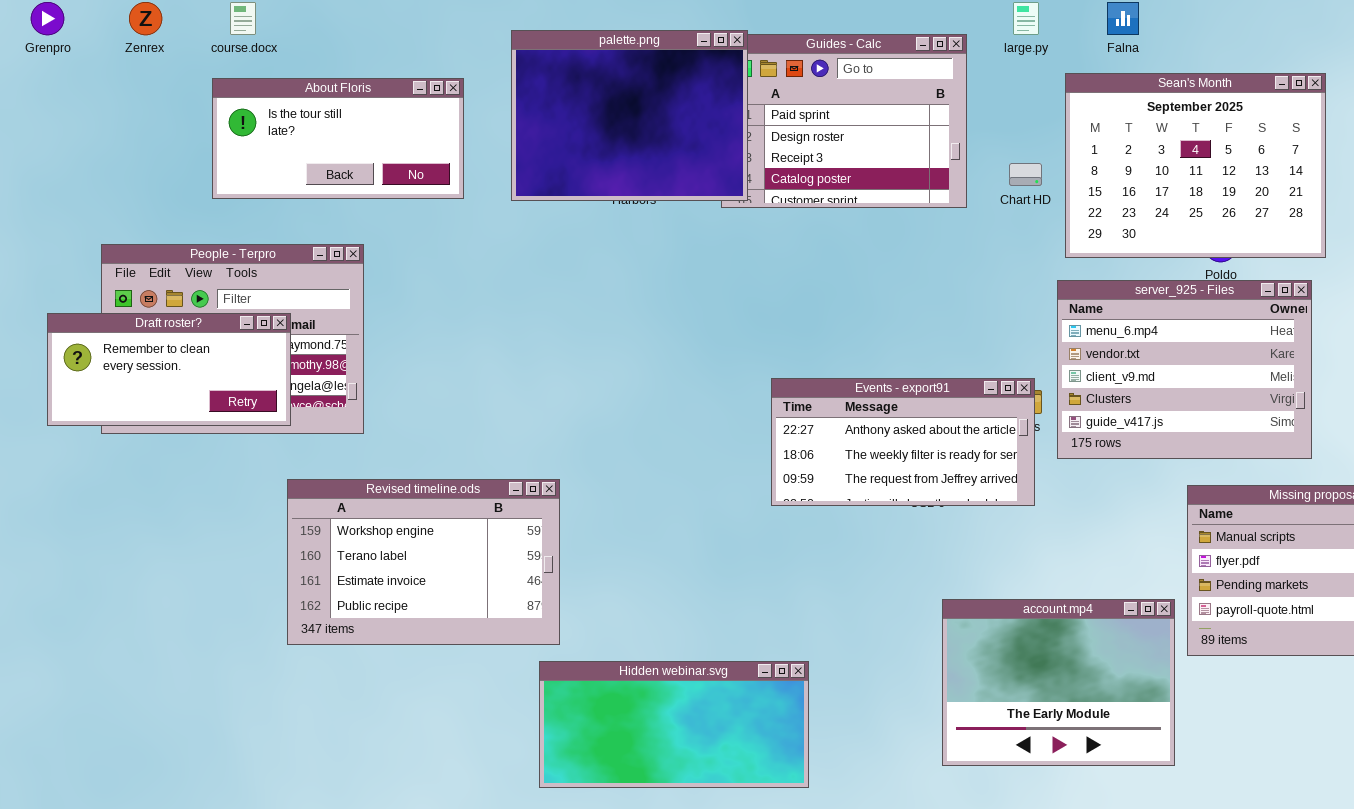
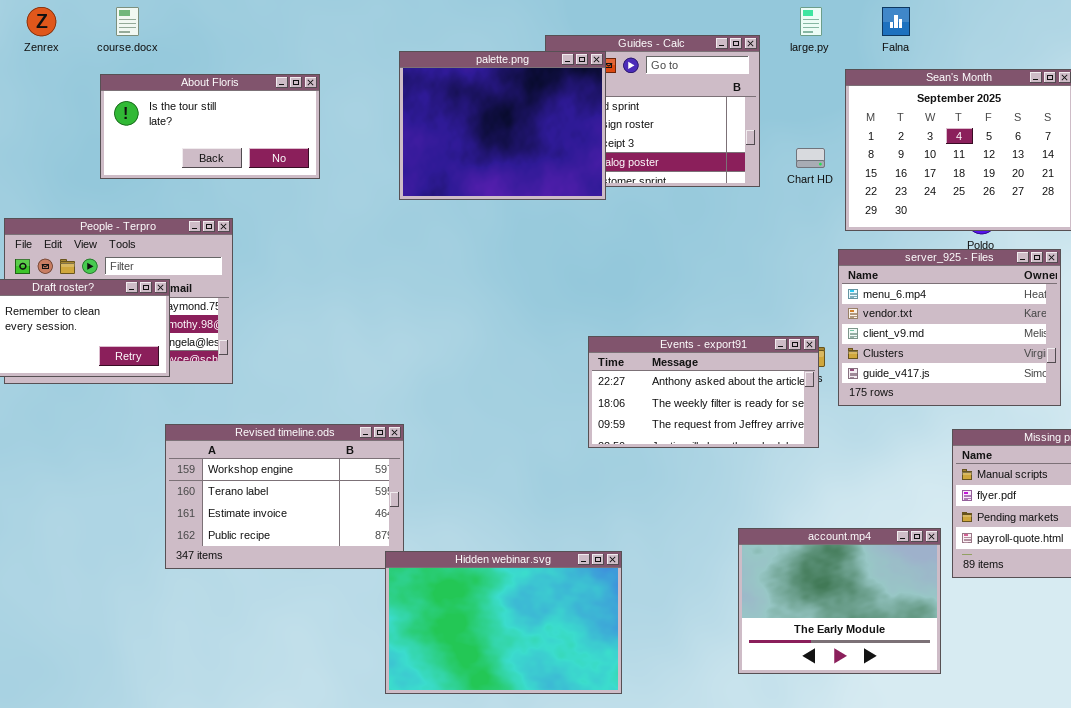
palette.png: [511,30,748,201] -> [399,51,606,200], moved
Hidden webinar.svg: [539,661,809,788] -> [385,551,622,694], resized

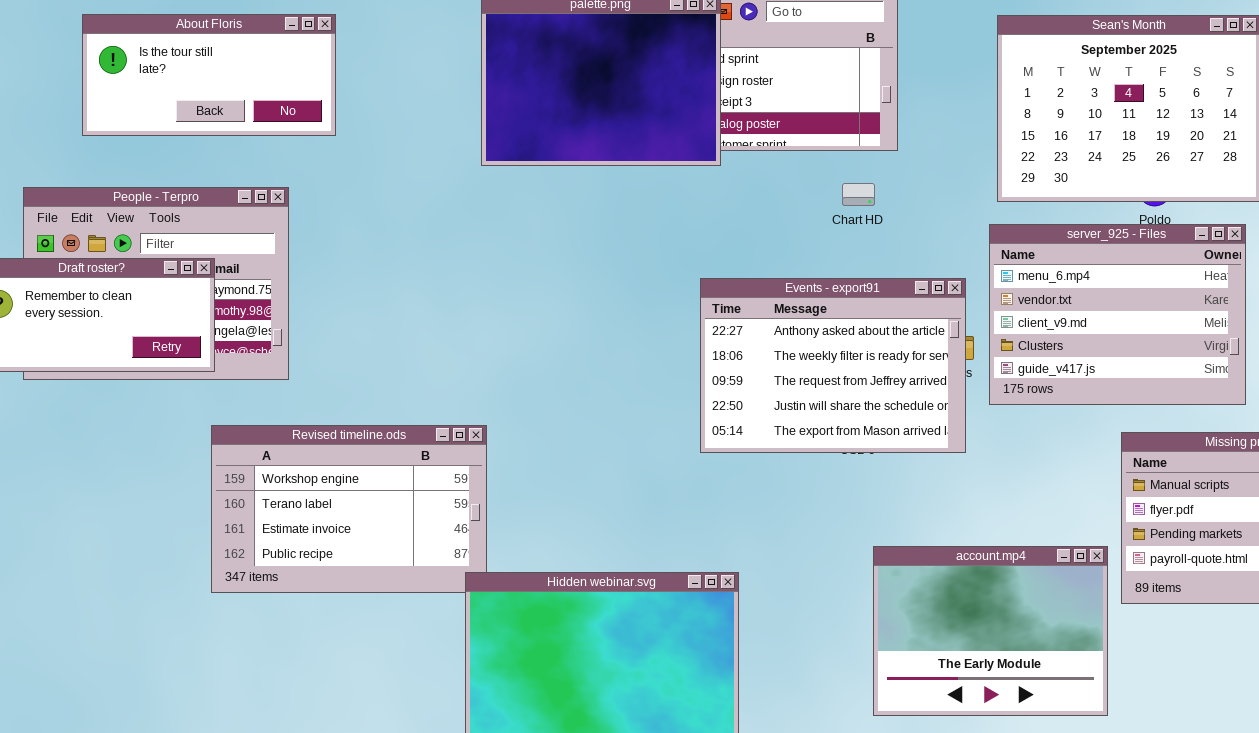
About Floris: [100,74,320,179] -> [82,14,336,136], moved
Chart HD: [796,148,825,168] -> [842,183,875,206], moved
Events - export91: [588,336,819,448] -> [700,278,966,453], resized

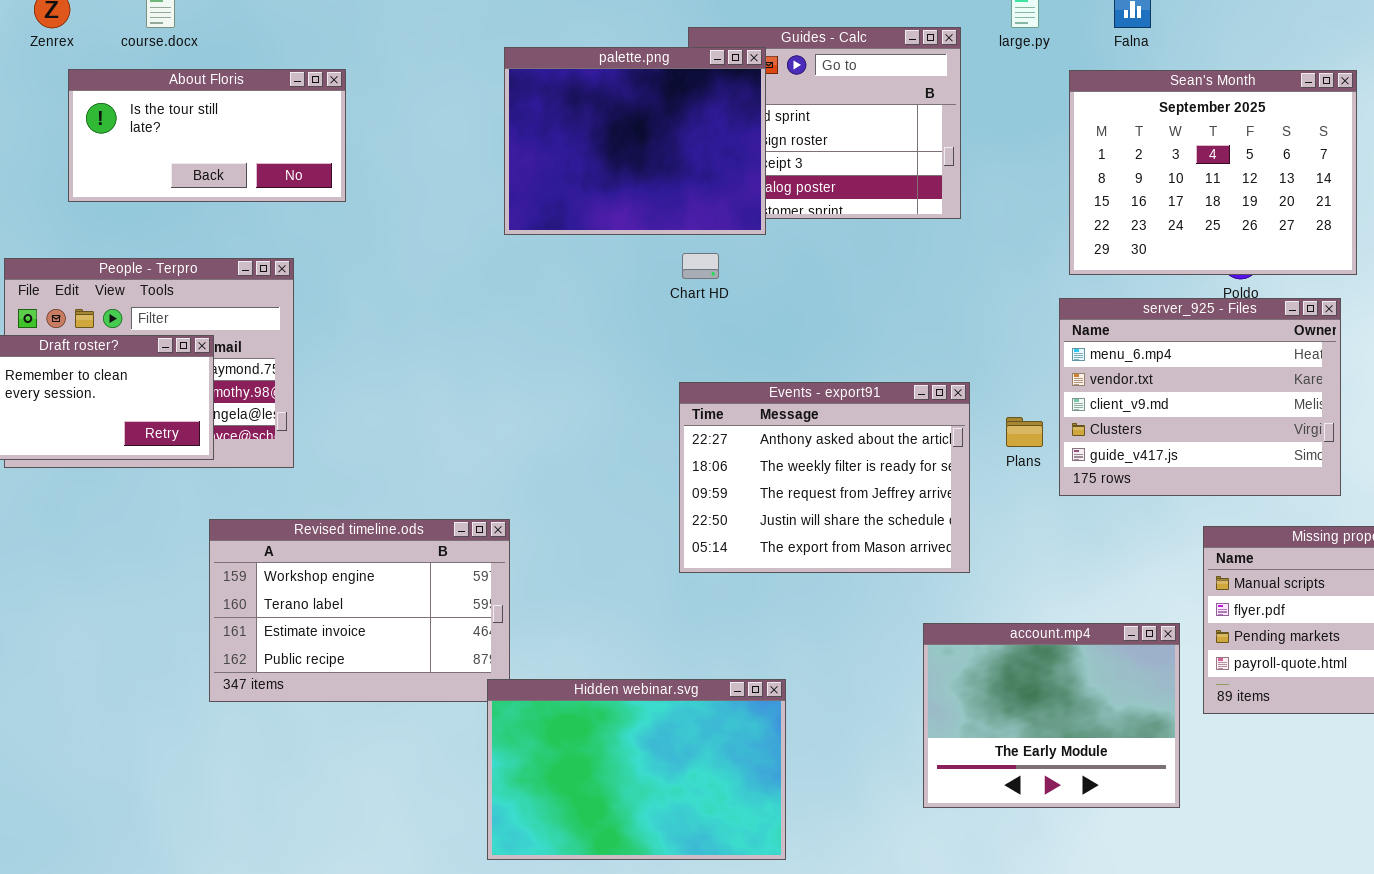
Chart HD: [842,183,875,206] -> [682,253,719,279], moved
Events - export91: [700,278,966,453] -> [679,382,970,573], moved
account.mp4: [873,546,1108,716] -> [923,623,1180,808], moved

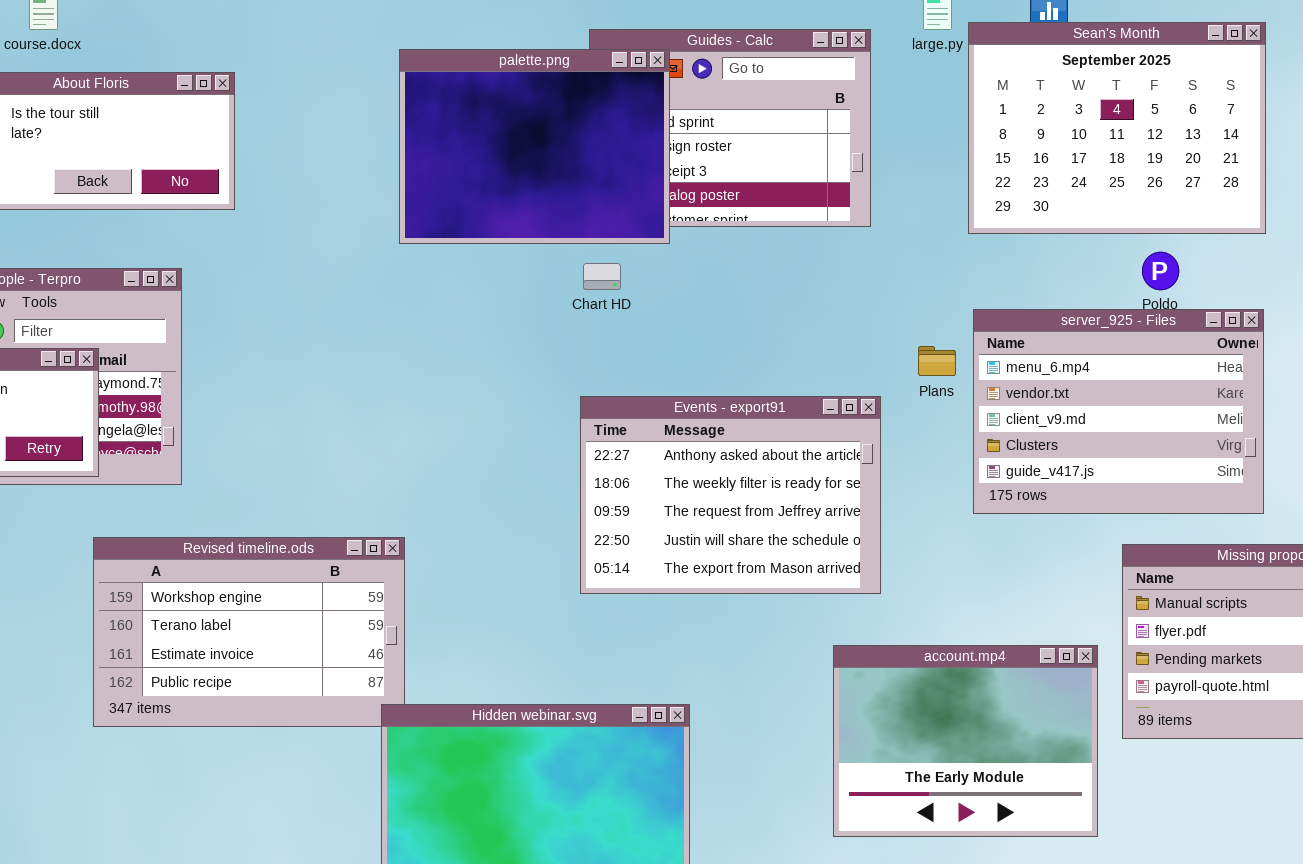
Sean's Month: [1069,70,1357,275] -> [968,22,1266,234], moved
Plans: [1006,417,1043,447] -> [918,346,956,376], moved

